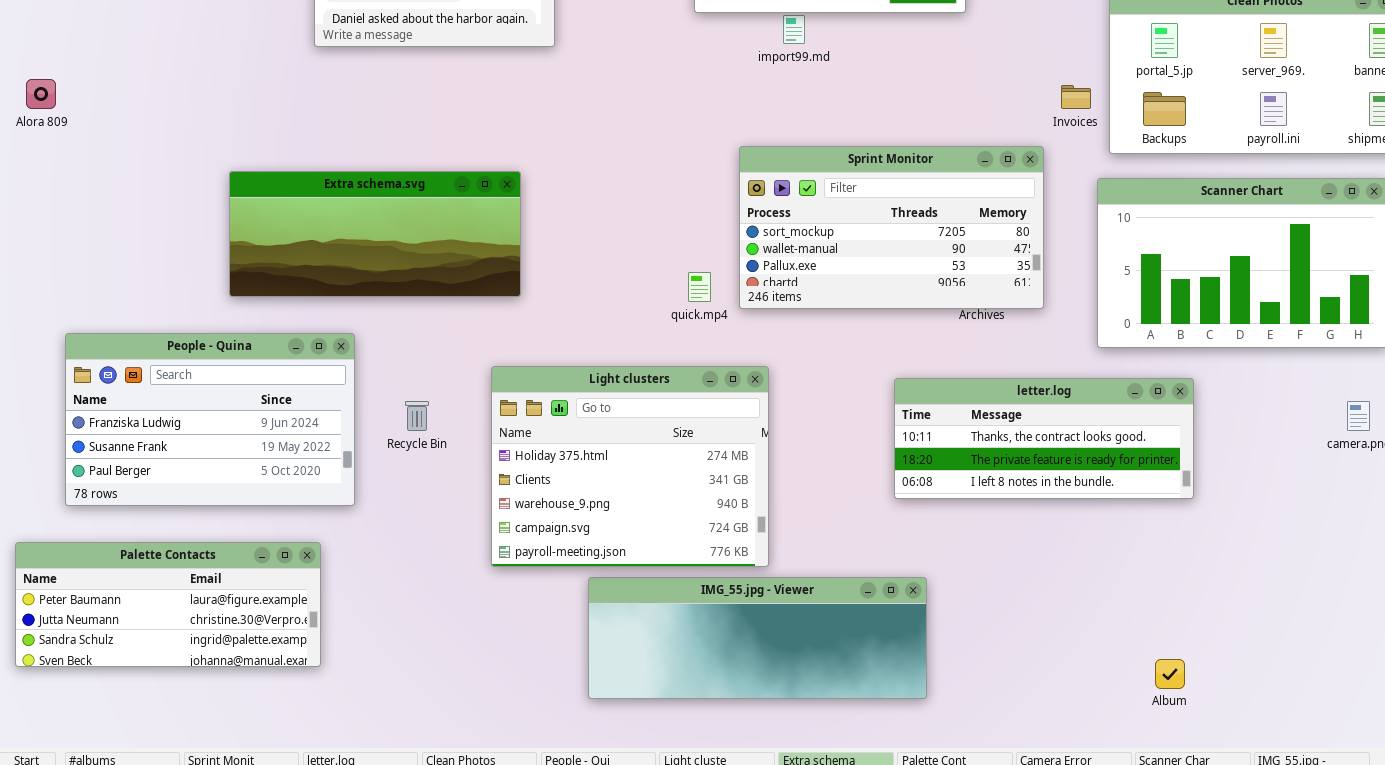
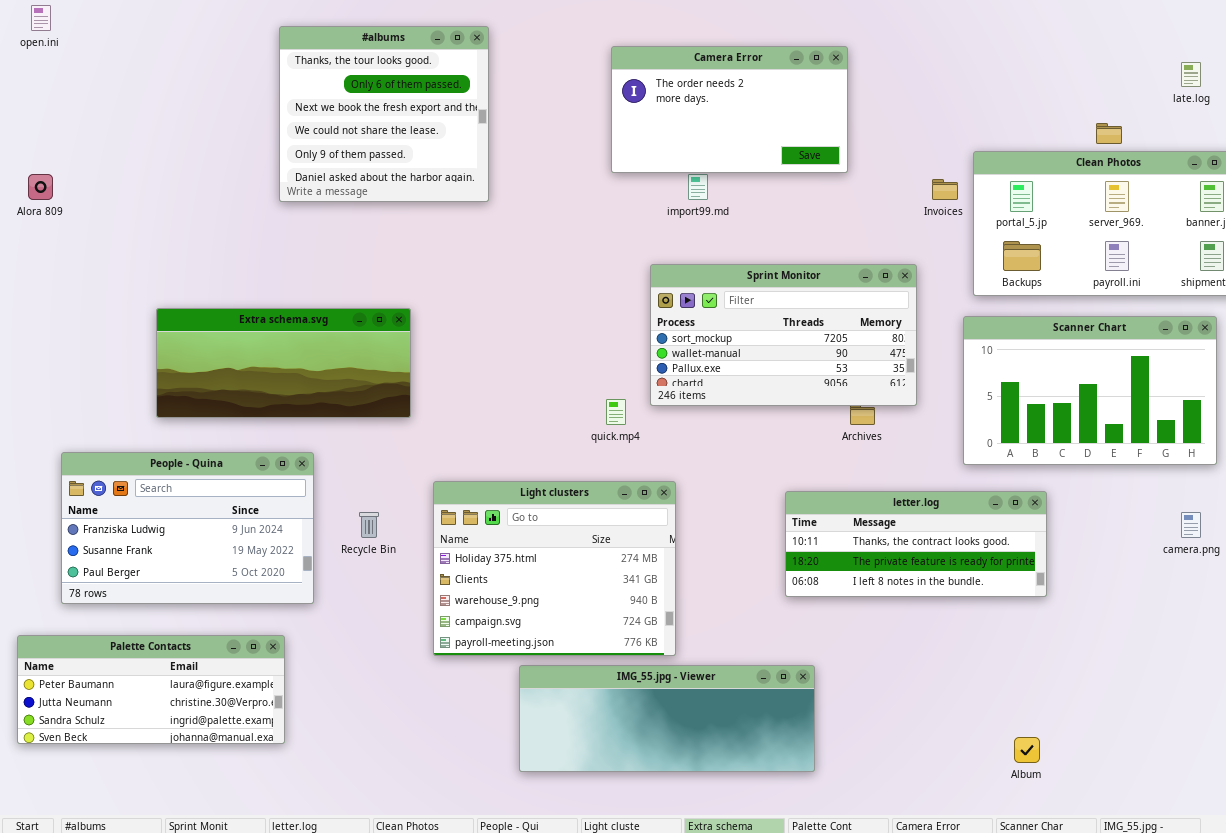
Alora 809: [26,79,56,109] -> [28,174,53,200], moved
Invoices: [1061,85,1091,109] -> [932,179,958,200], moved
Sprint Monitor: [739,146,1044,309] -> [650,264,917,406], moved
Extra schema.svg: [229,171,521,297] -> [156,308,411,418], moved

